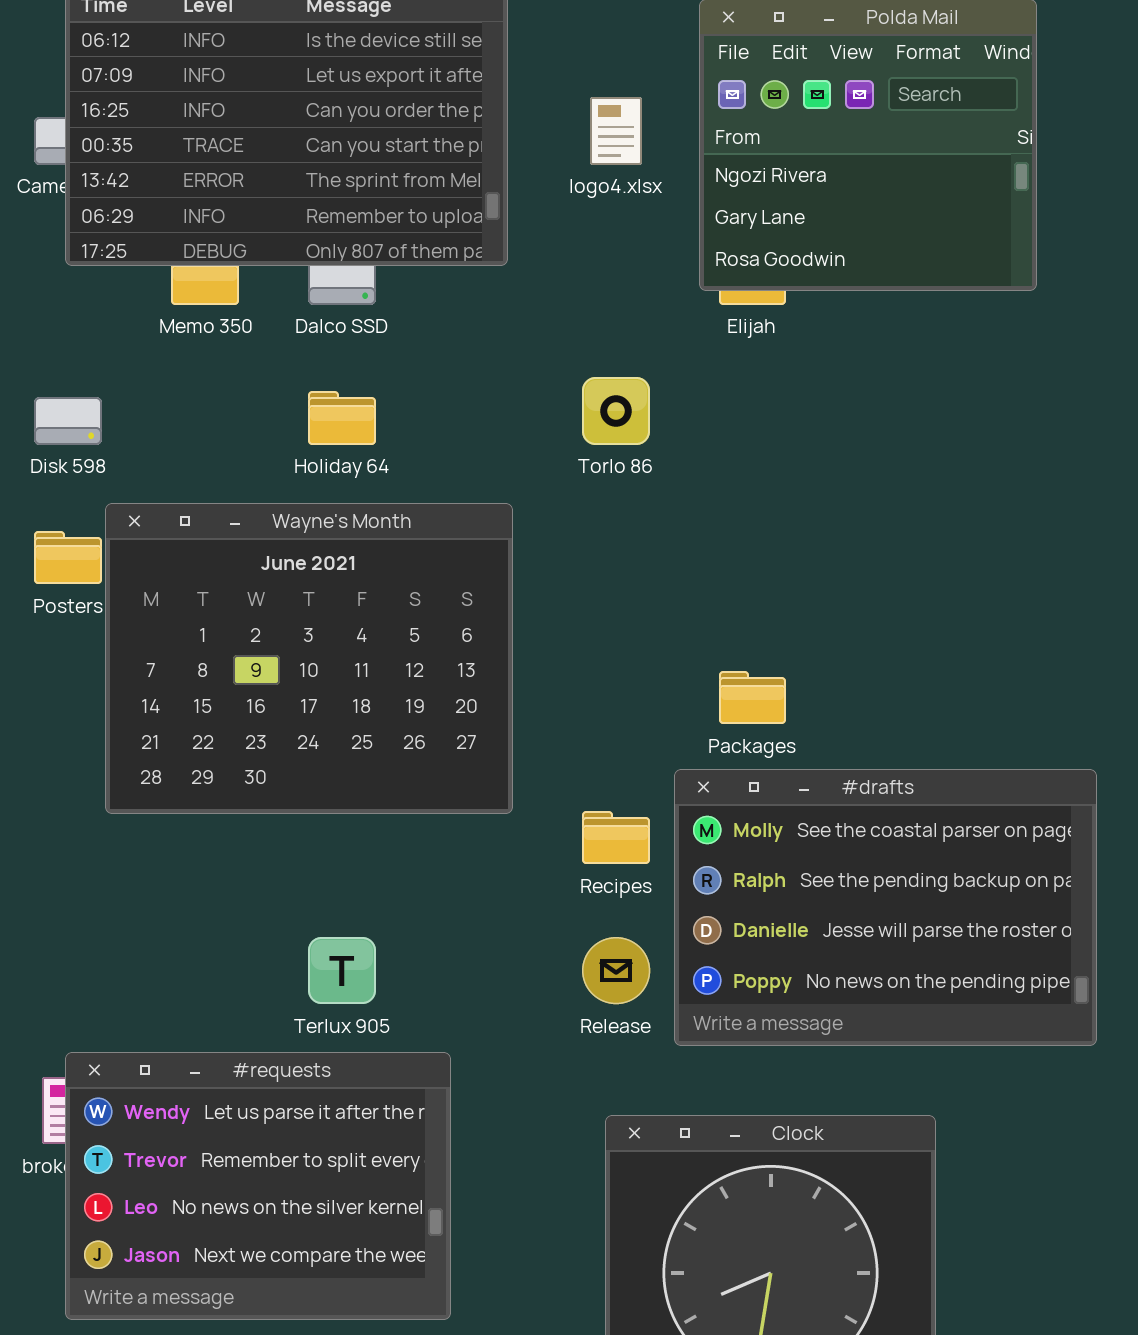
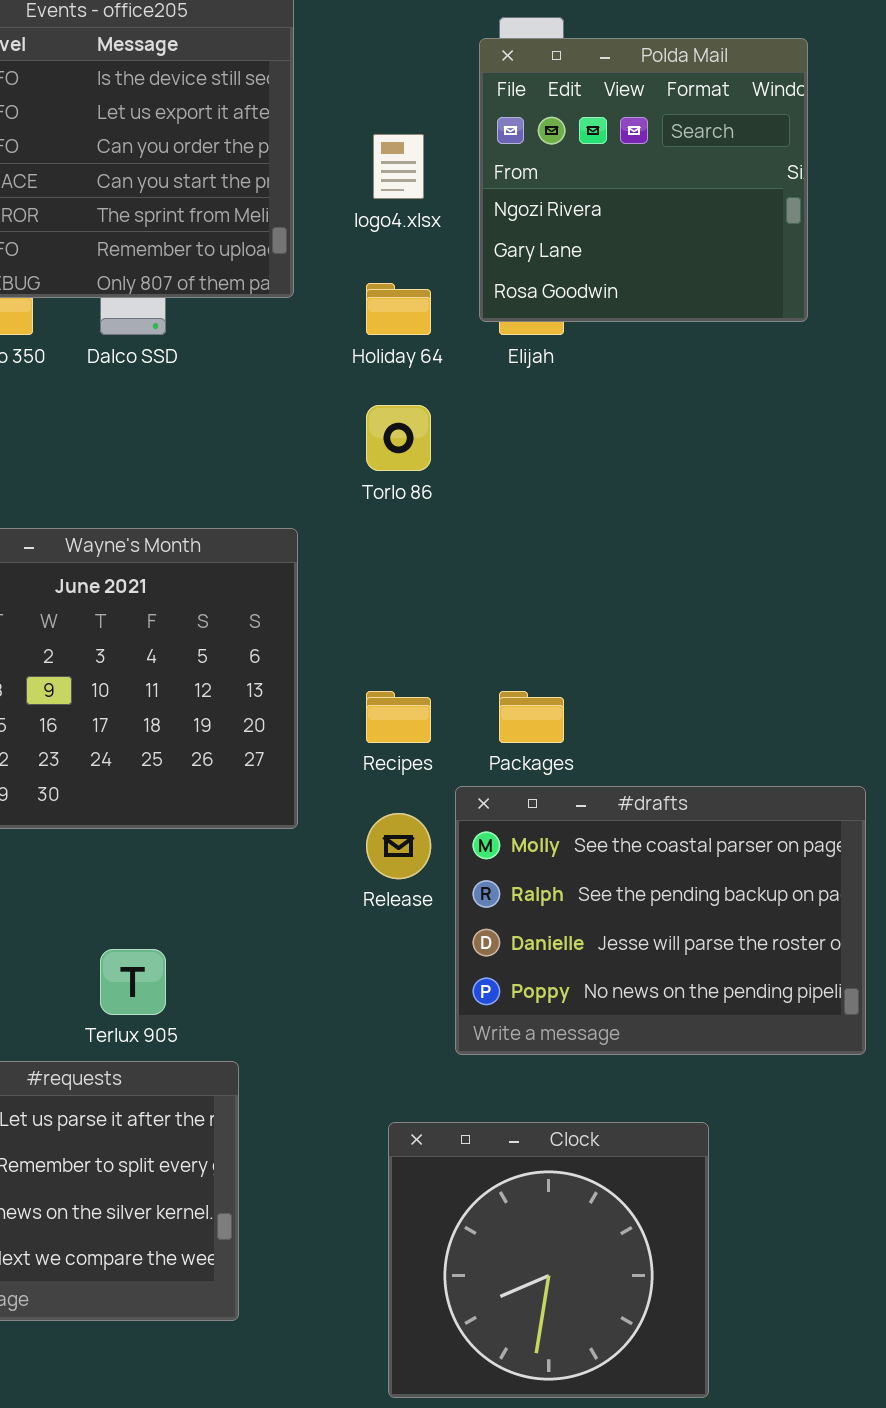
Holiday 64: [308,391,376,445] -> [366,283,431,335], moved
Recipes: [582,811,650,864] -> [366,691,431,743], moved
Release: [582,937,650,1004] -> [366,813,431,879], moved

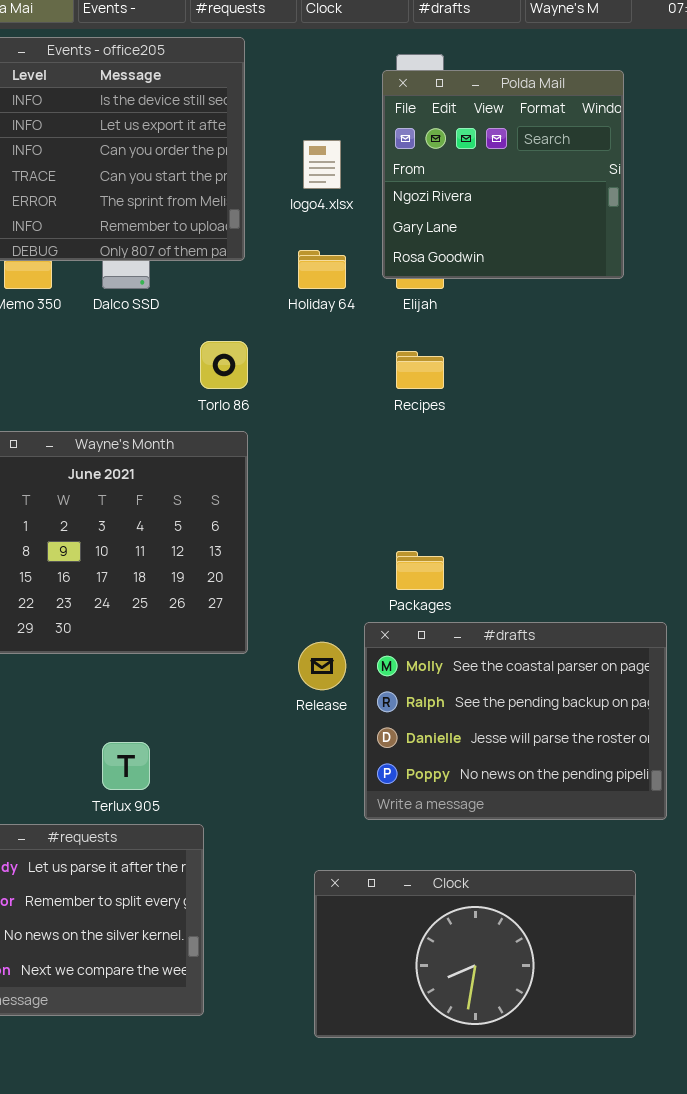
Torlo 86: [366,405,431,471] -> [200,341,248,389], moved
Recipes: [366,691,431,743] -> [396,351,444,389], moved
Clock: [388,1122,709,1398] -> [314,870,636,1038], resized

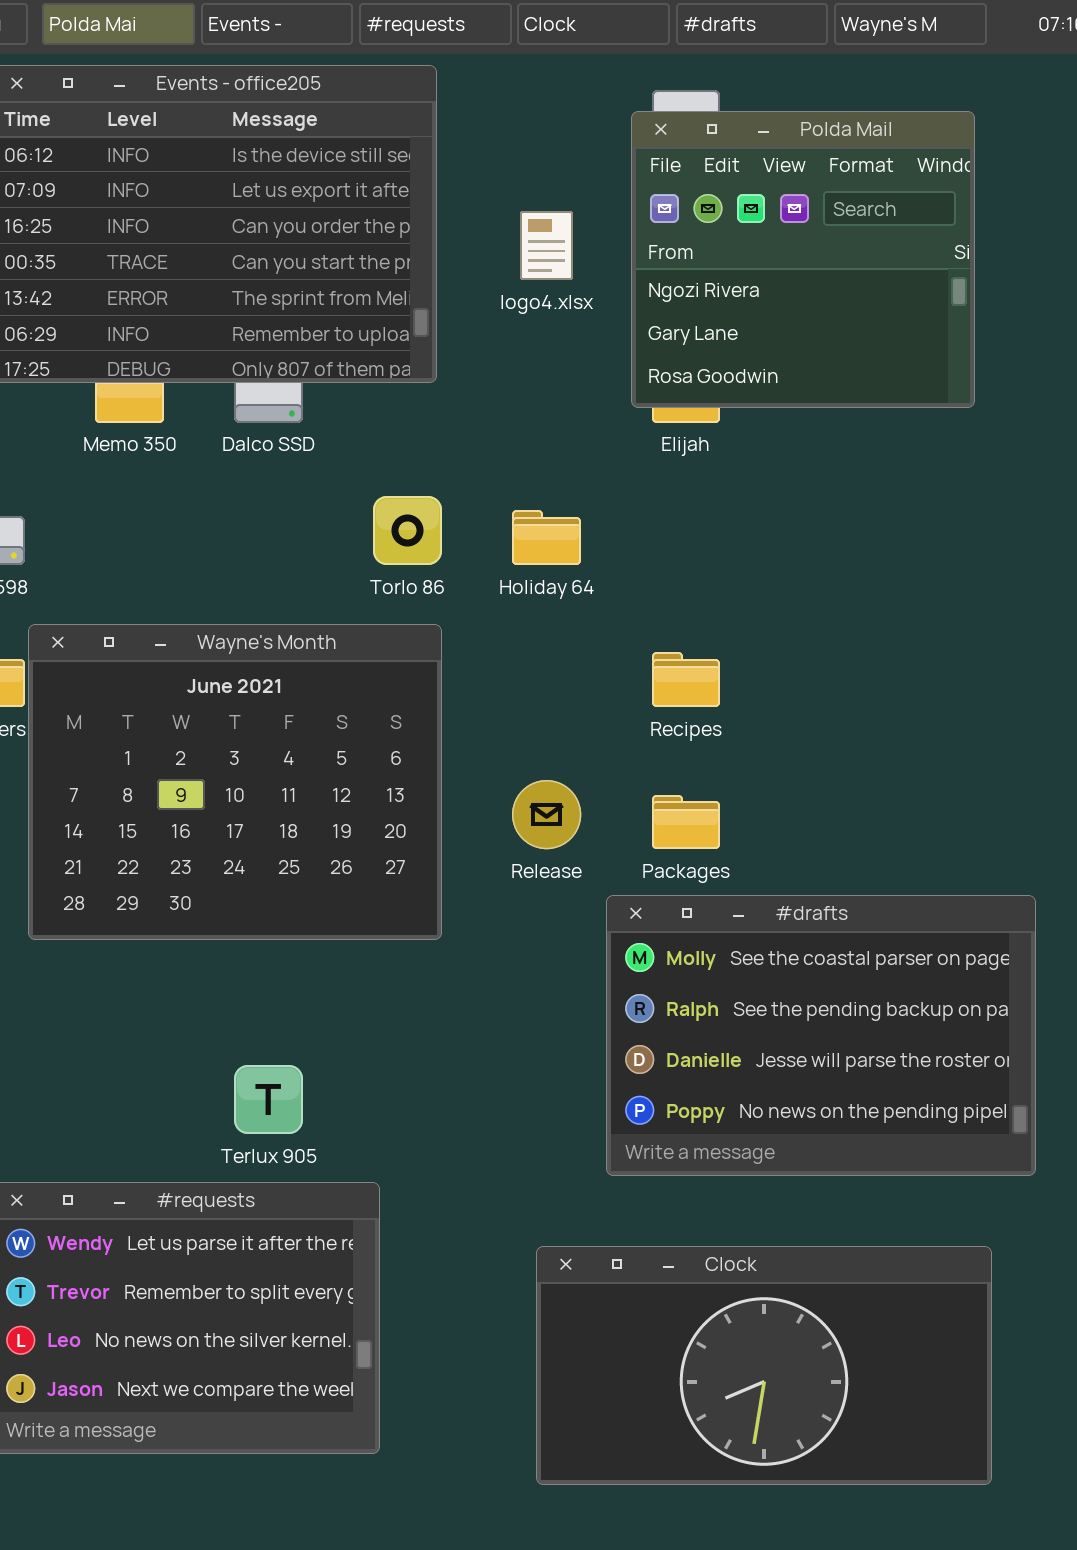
Holiday 64: [298,250,346,289] -> [512,510,581,565], moved
Recipes: [396,351,444,389] -> [652,652,720,707], moved
Release: [298,642,346,690] -> [512,780,581,849], moved

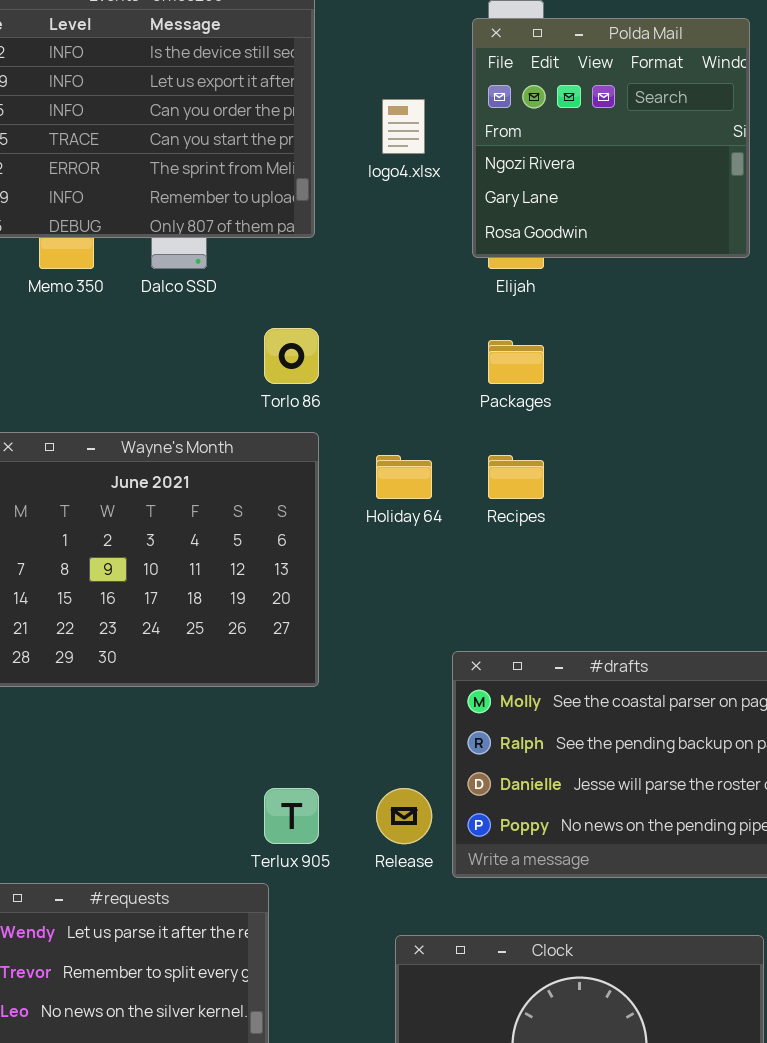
Holiday 64: [512,510,581,565] -> [376,455,432,499], moved
Release: [512,780,581,849] -> [376,788,432,844], moved
Packages: [652,795,720,849] -> [488,340,544,384], moved
Terlux 905: [234,1065,303,1134] -> [264,788,319,844], moved

